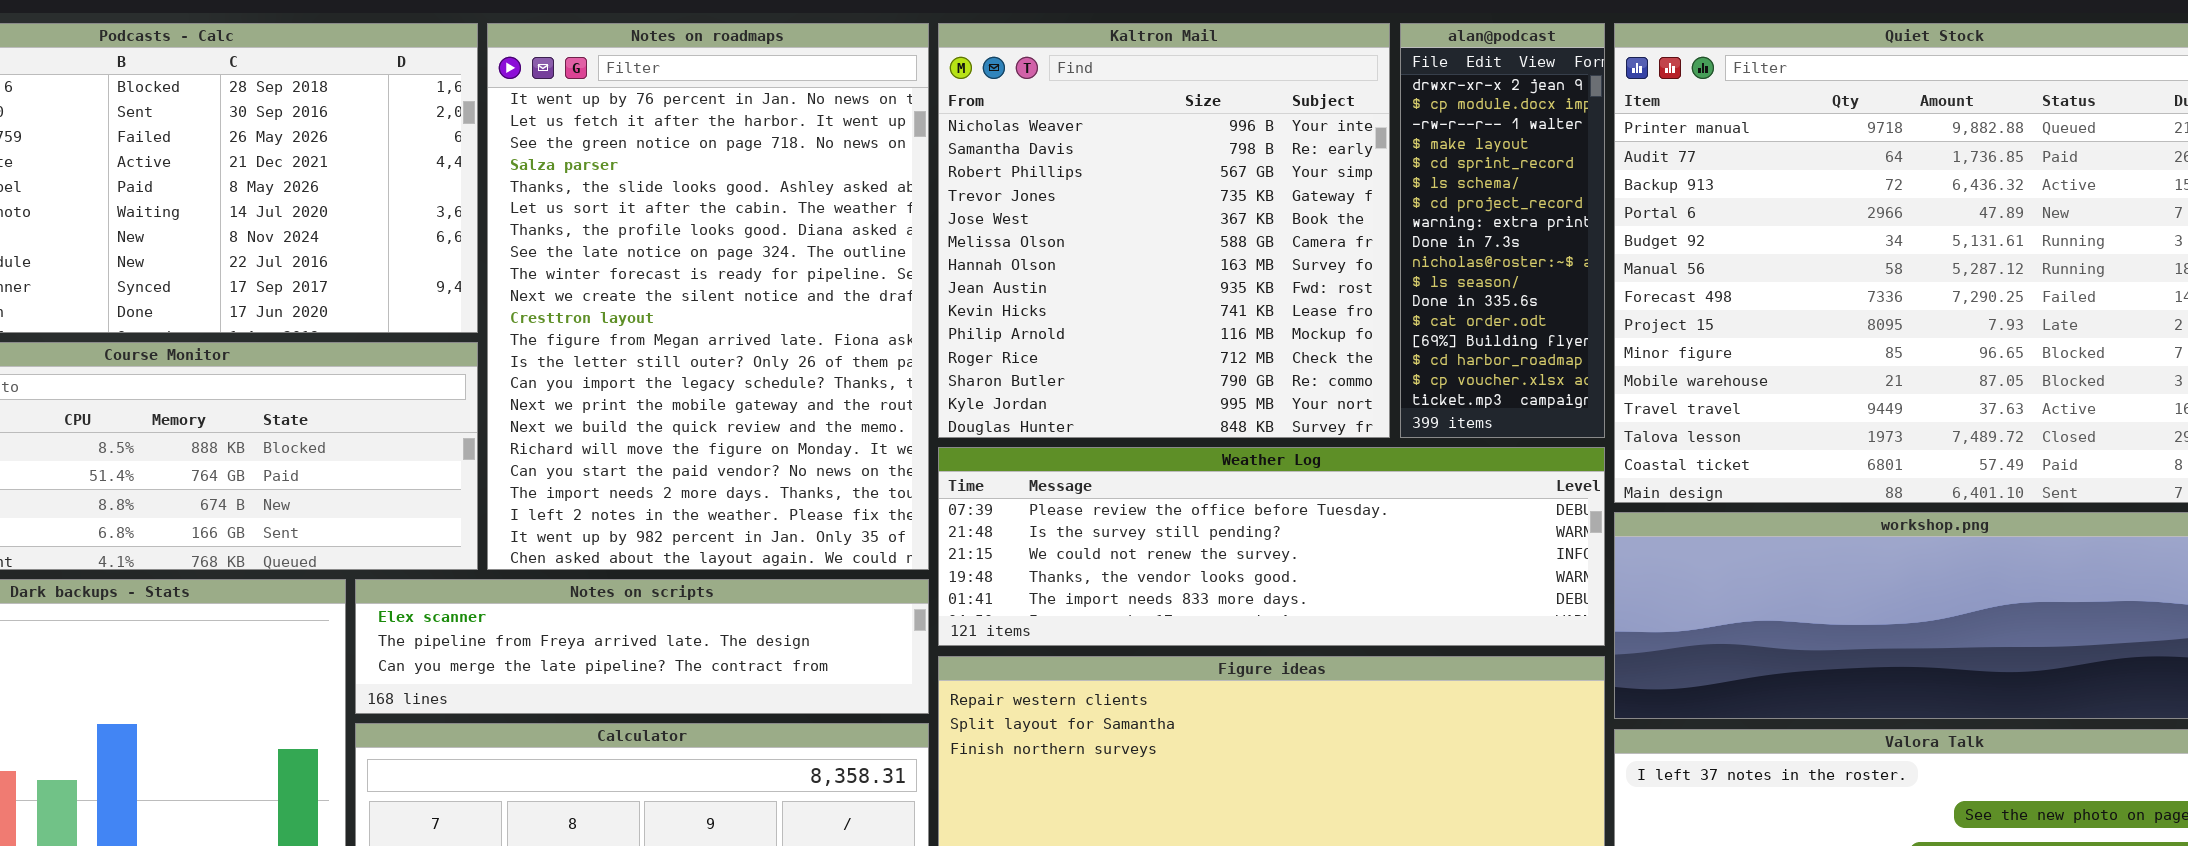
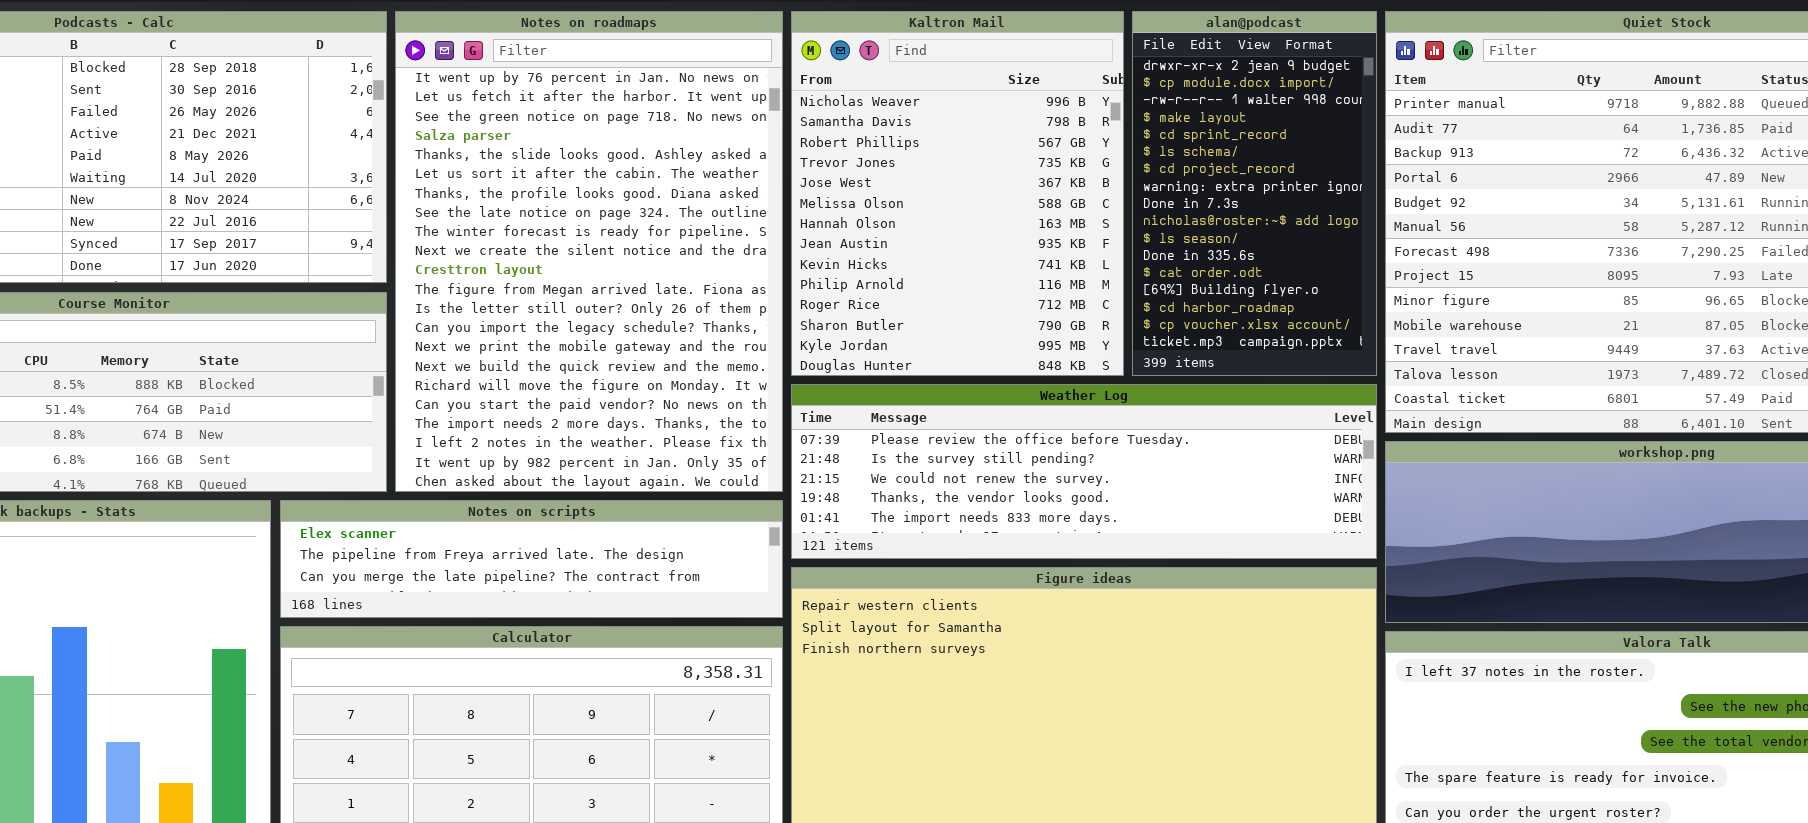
Kaltron Mail: [938,23,1390,438] -> [791,11,1124,376], resized
alan@podcast: [1400,23,1605,438] -> [1132,11,1377,376], resized

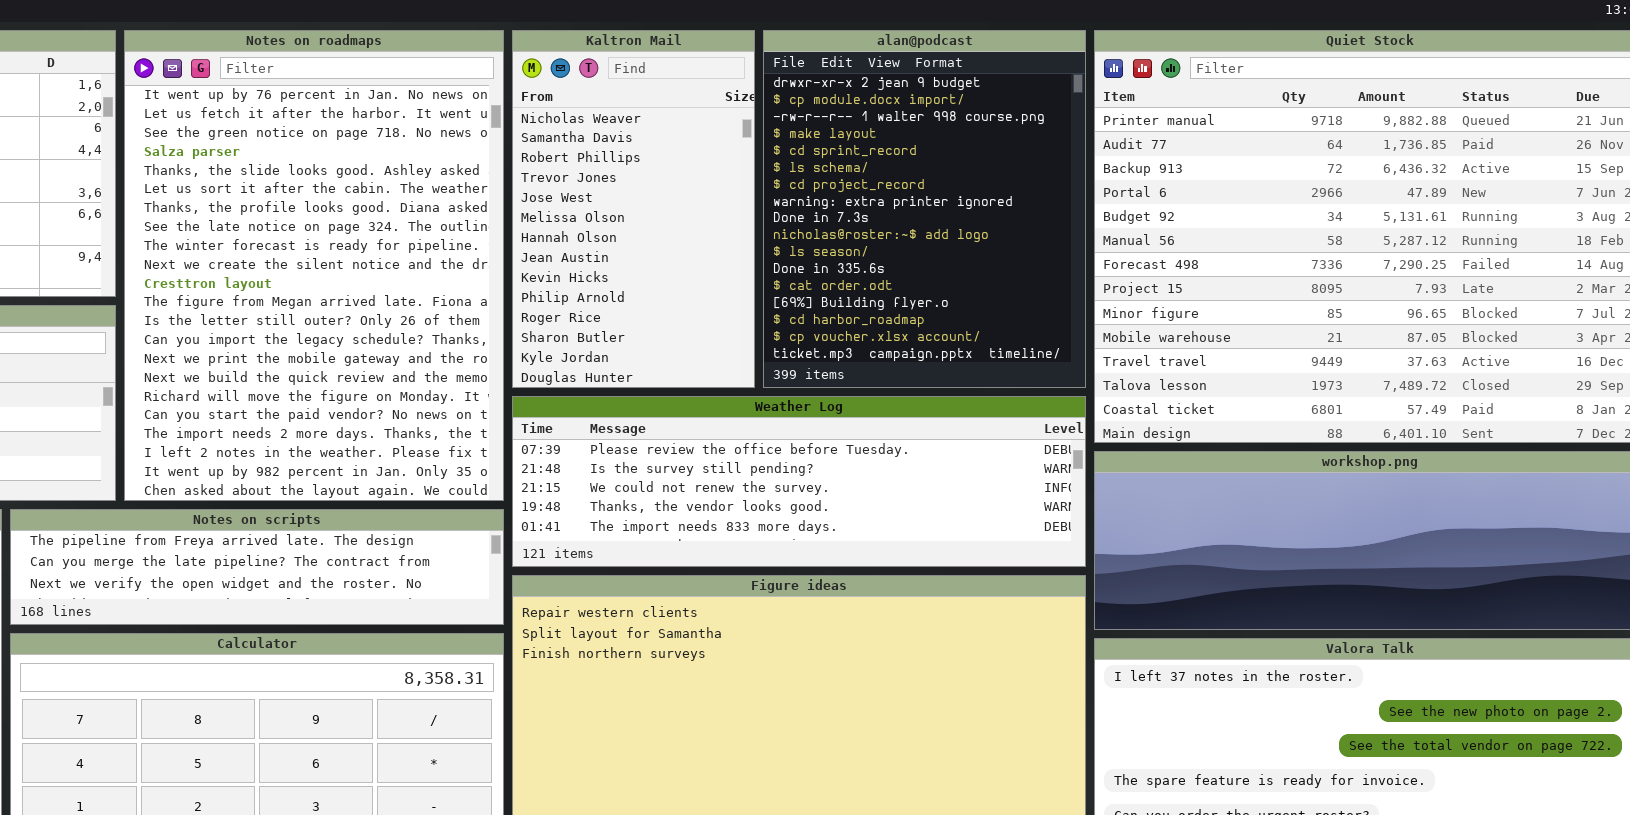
Kaltron Mail: [791,11,1124,376] -> [512,30,755,388], resized
alan@podcast: [1132,11,1377,376] -> [763,30,1086,388], resized
Notes on scripts: [280,500,783,618] -> [10,509,504,625], scrolled down 1 row

